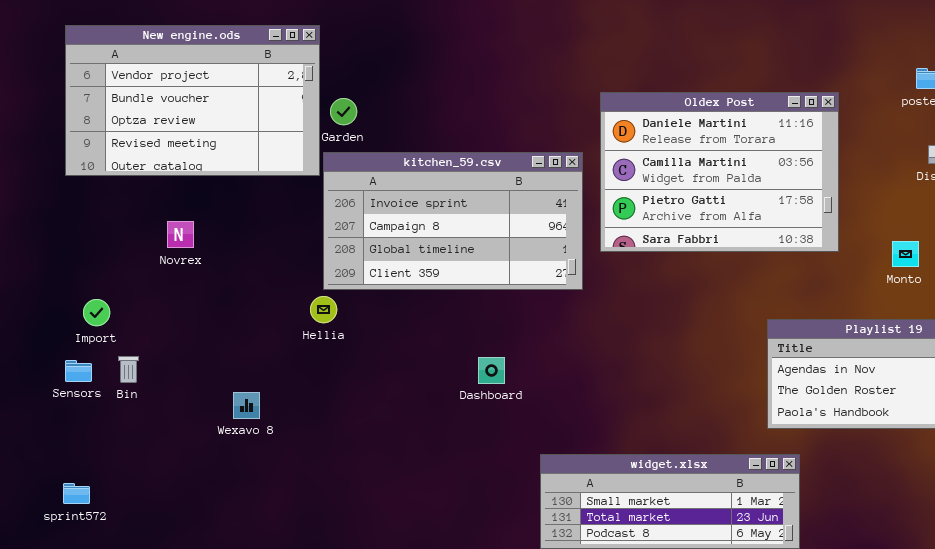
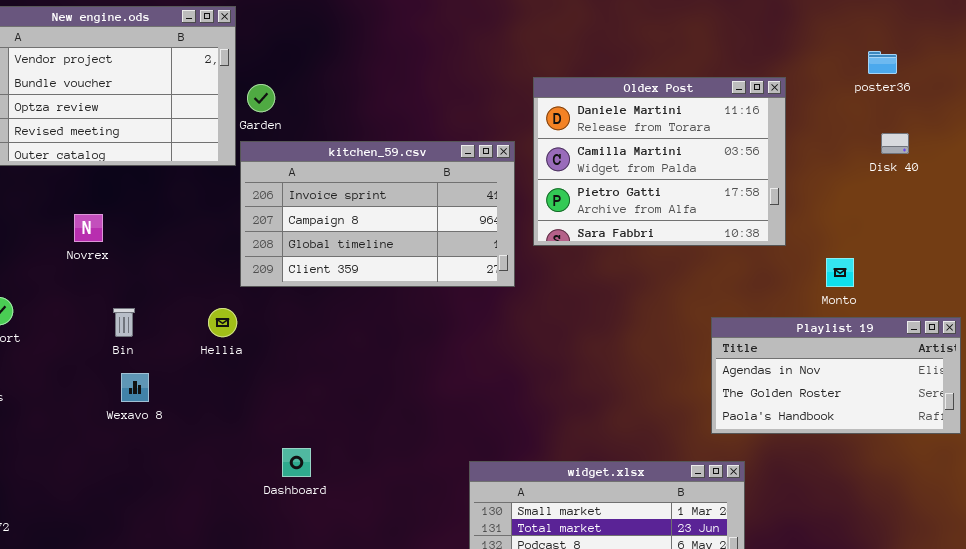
Monto: [892,241,919,267] -> [826,258,854,287], moved
Hellia: [310,296,337,323] -> [208,308,237,337], moved
Bin: [118,356,139,383] -> [113,308,135,337], moved
Dashboard: [478,357,505,384] -> [282,448,311,477], moved
Wexavo 8: [233,392,260,419] -> [121,373,149,402], moved

